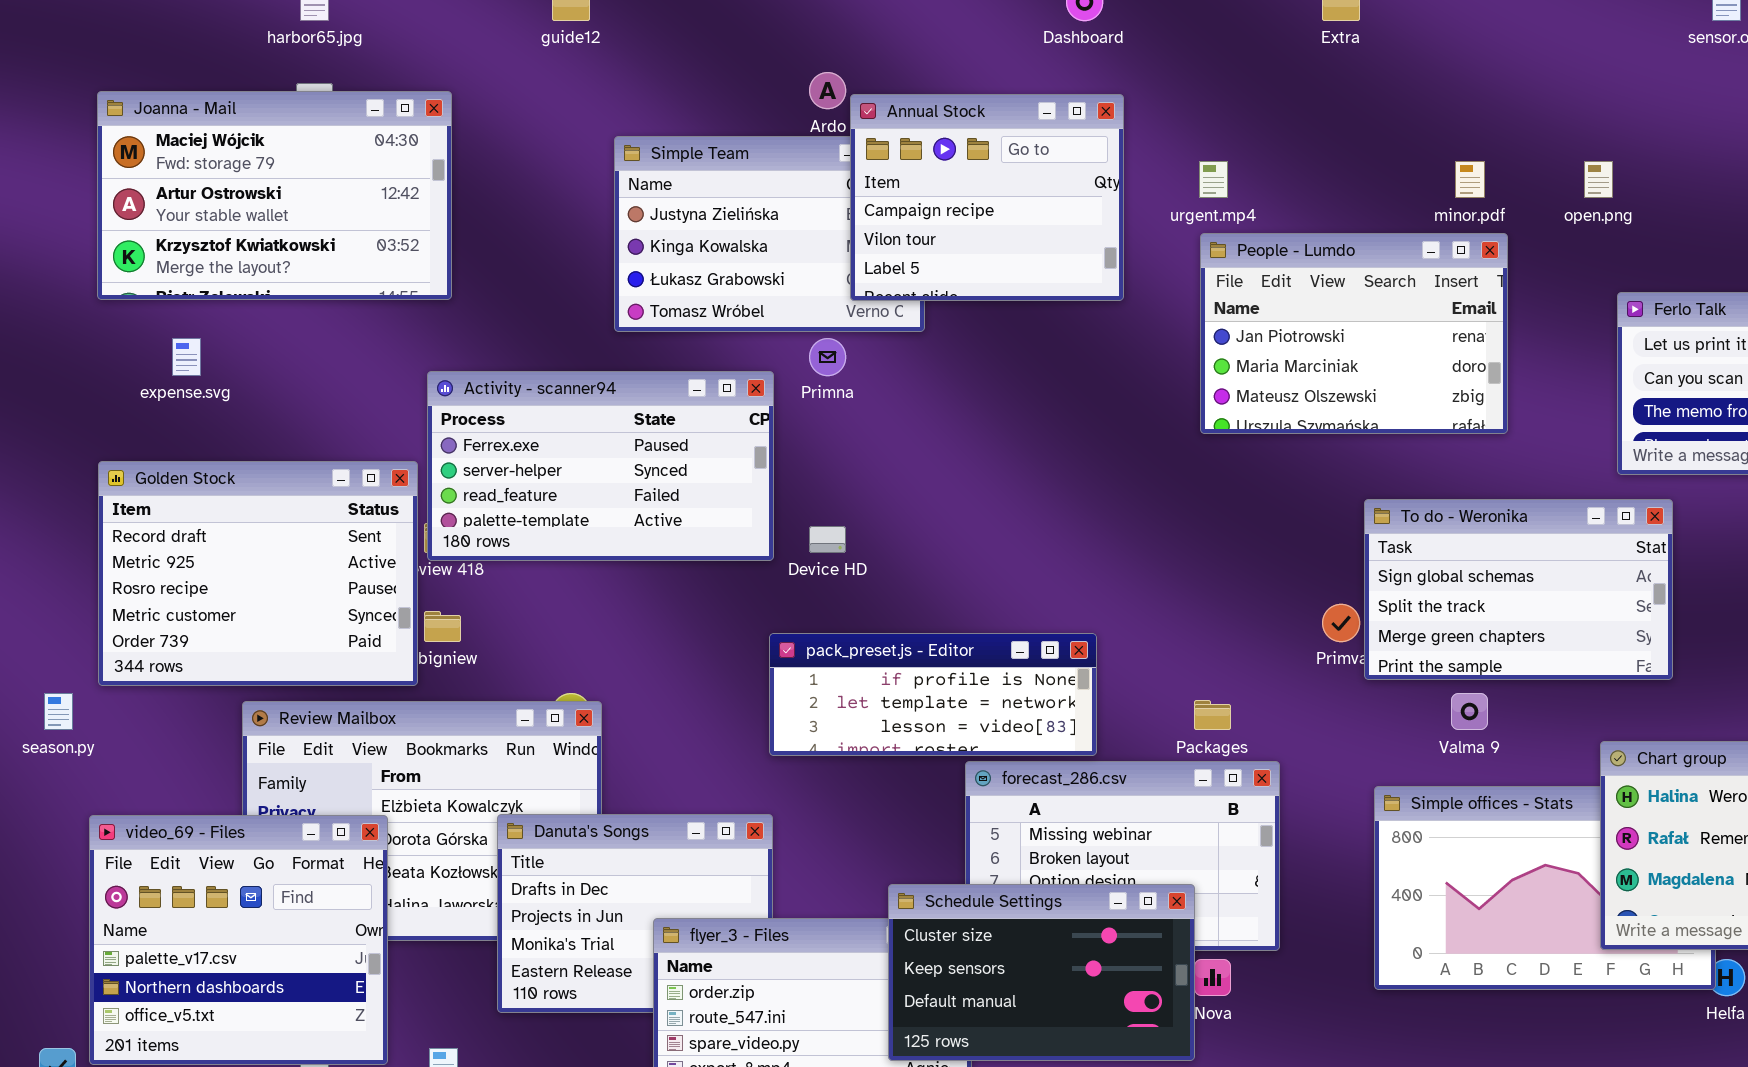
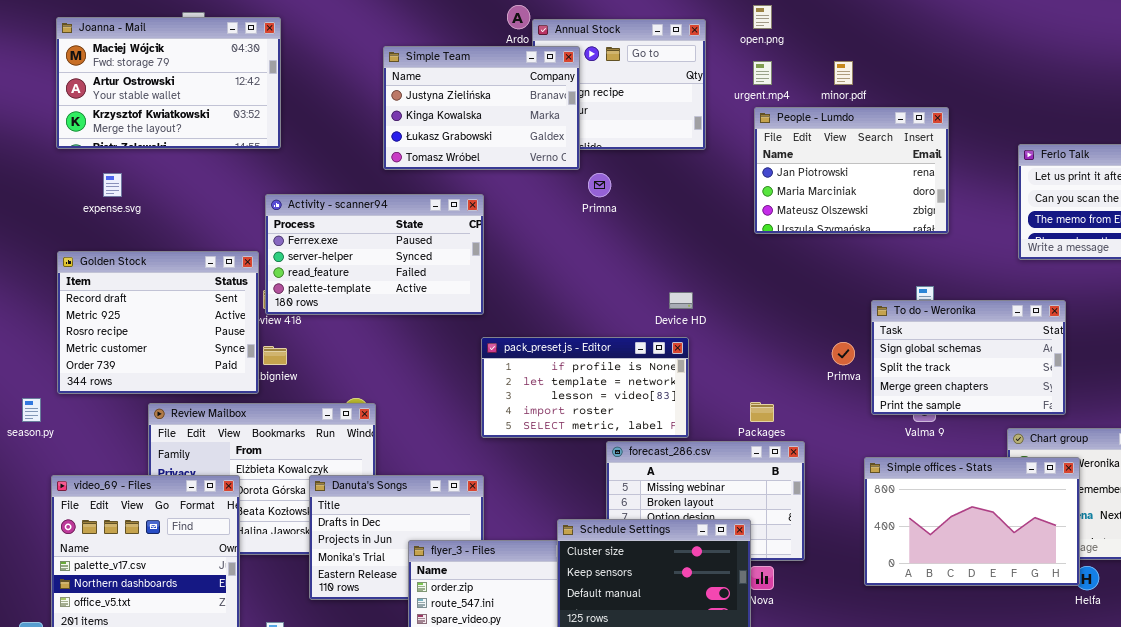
Simple Team: [614,136,925,332] -> [383,46,580,170], raised
minor.pdf: [1455,161,1485,198] -> [834,61,853,85], moved
open.png: [1584,161,1613,198] -> [753,5,772,29], moved
Primna: [809,338,846,376] -> [588,173,611,197], moved
To do - Weronika: [1364,499,1673,680] -> [871,300,1066,415], moved
Device HD: [809,526,846,553] -> [669,292,693,309], moved
pack_preset.js - Editor: [769,633,1097,756] -> [481,337,689,438], resized
Simple offices - Stats: [1374,786,1716,990] -> [864,457,1080,586], raised

